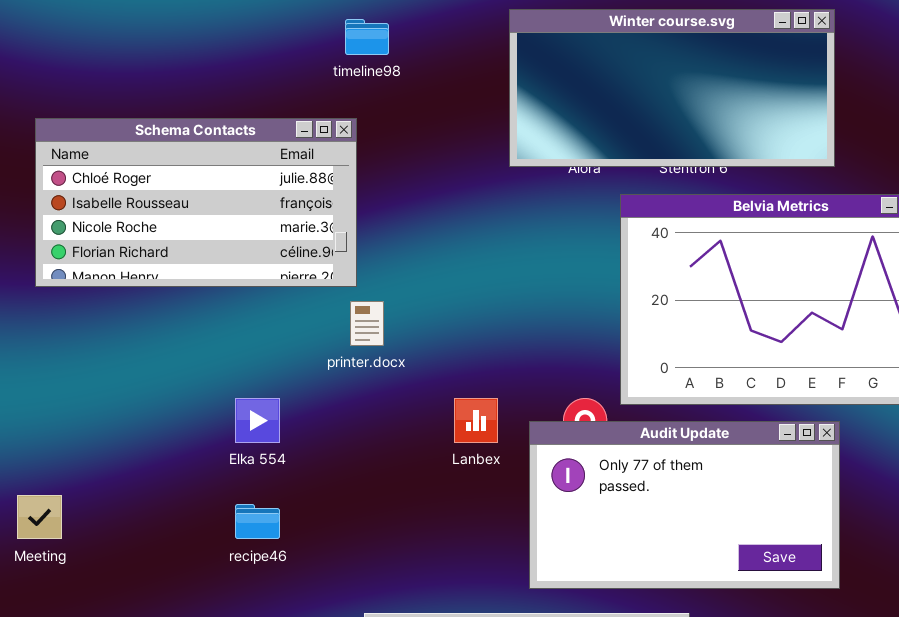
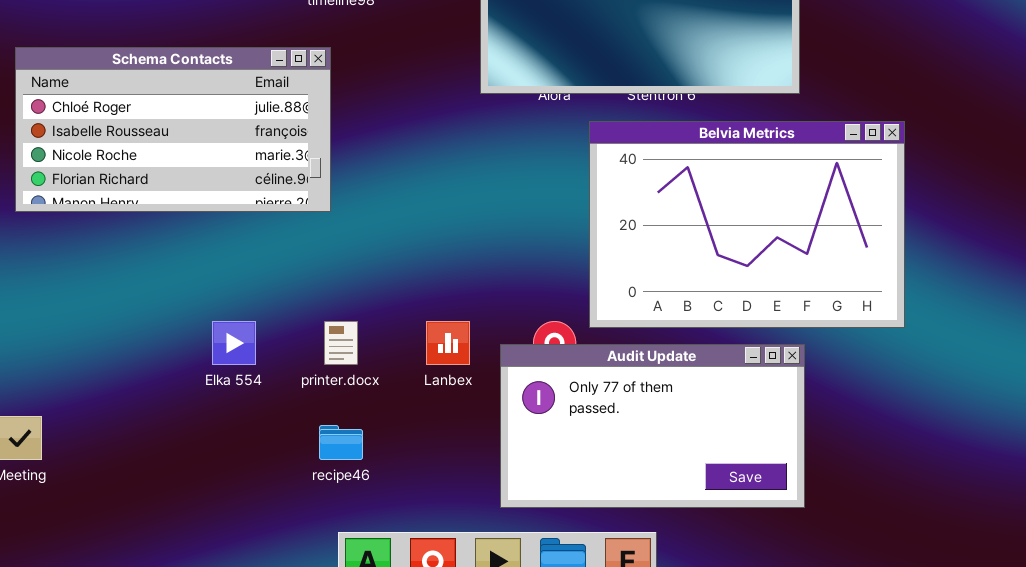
printer.docx: [350,301,384,346] -> [324,321,358,365], moved
recipe46: [235,504,280,539] -> [319,425,363,460], moved

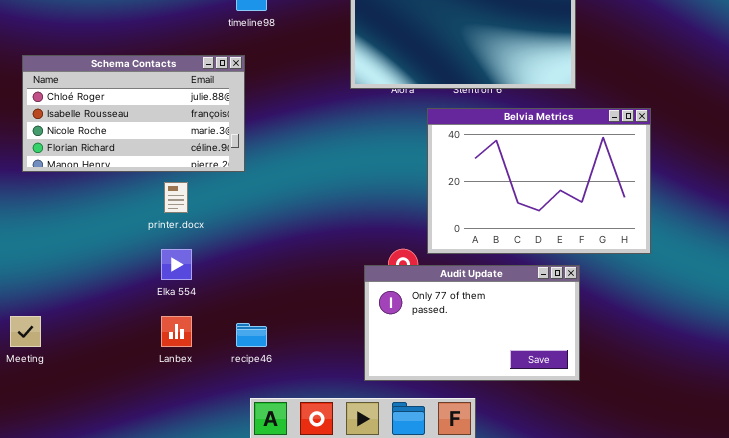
printer.docx: [324,321,358,365] -> [164,182,188,213], moved
Lanbex: [426,321,470,365] -> [161,316,192,347], moved

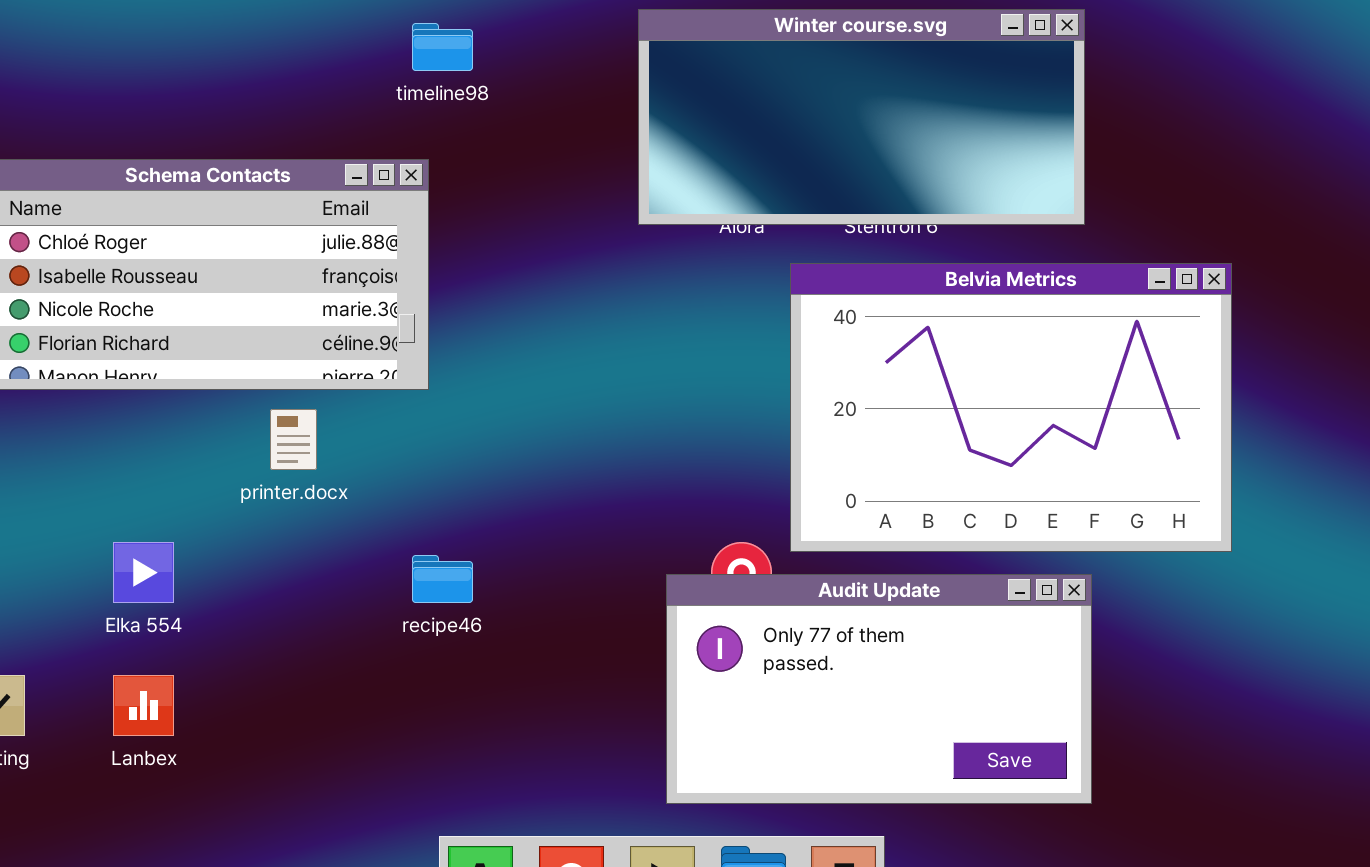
Elka 554: [161,249,192,280] -> [113,542,174,603], moved
Lanbex: [161,316,192,347] -> [113,675,174,736], moved
recipe46: [236,323,267,347] -> [412,555,473,603], moved

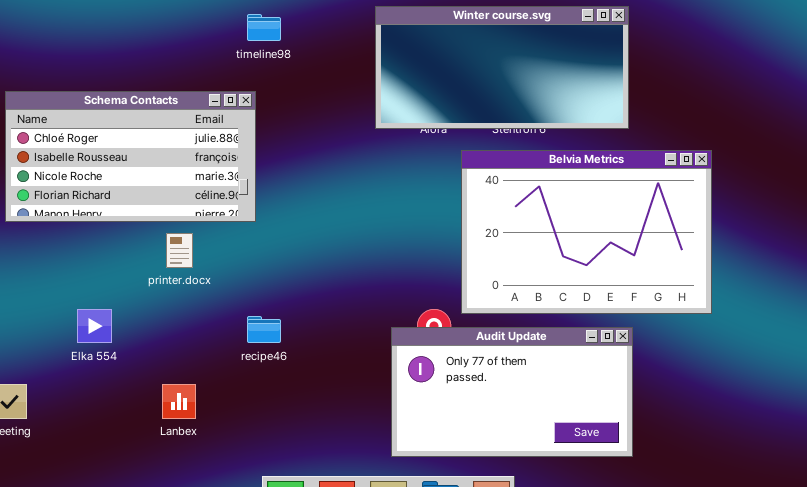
Lanbex: [113,675,174,736] -> [162,384,196,419], moved

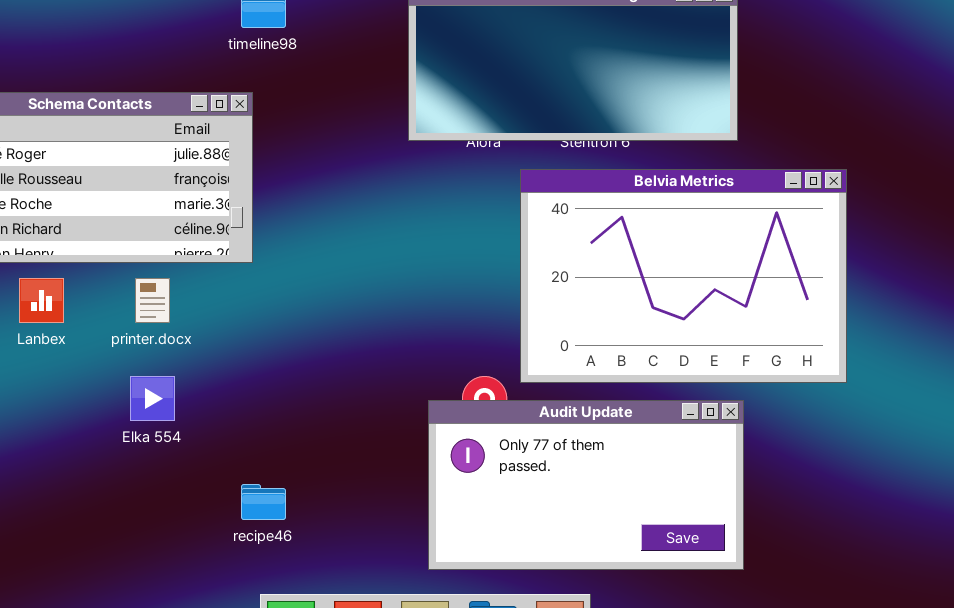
Elka 554: [77,309,112,343] -> [130,376,175,421], moved
recipe46: [247,316,281,343] -> [241,484,286,520], moved
Lanbex: [162,384,196,419] -> [19,278,64,323], moved

